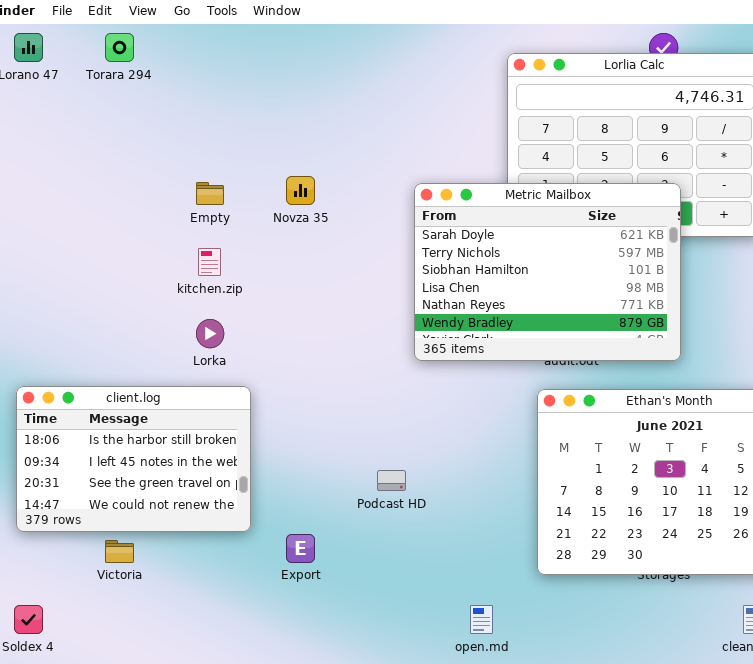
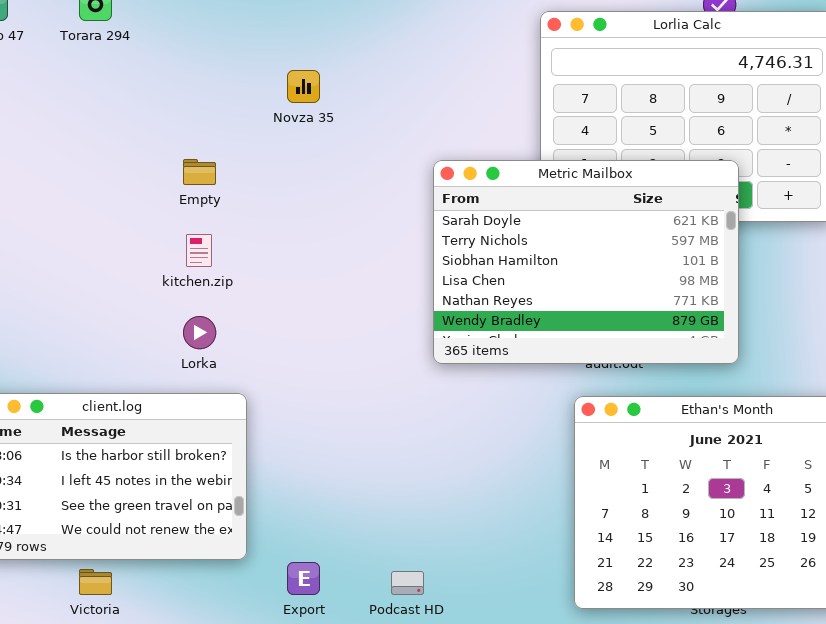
Novza 35: [286,176,315,205] -> [287,70,320,103], moved
Podcast HD: [377,470,406,491] -> [391,571,424,595], moved

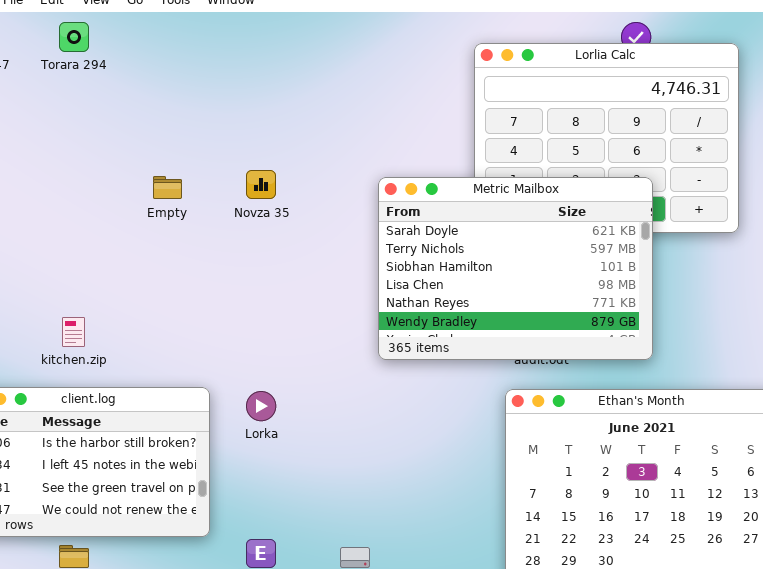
Novza 35: [287,70,320,103] -> [246,170,276,199], moved
kitchen.zip: [186,234,212,267] -> [62,317,85,347], moved
Lorka: [183,316,216,349] -> [246,391,276,421], moved

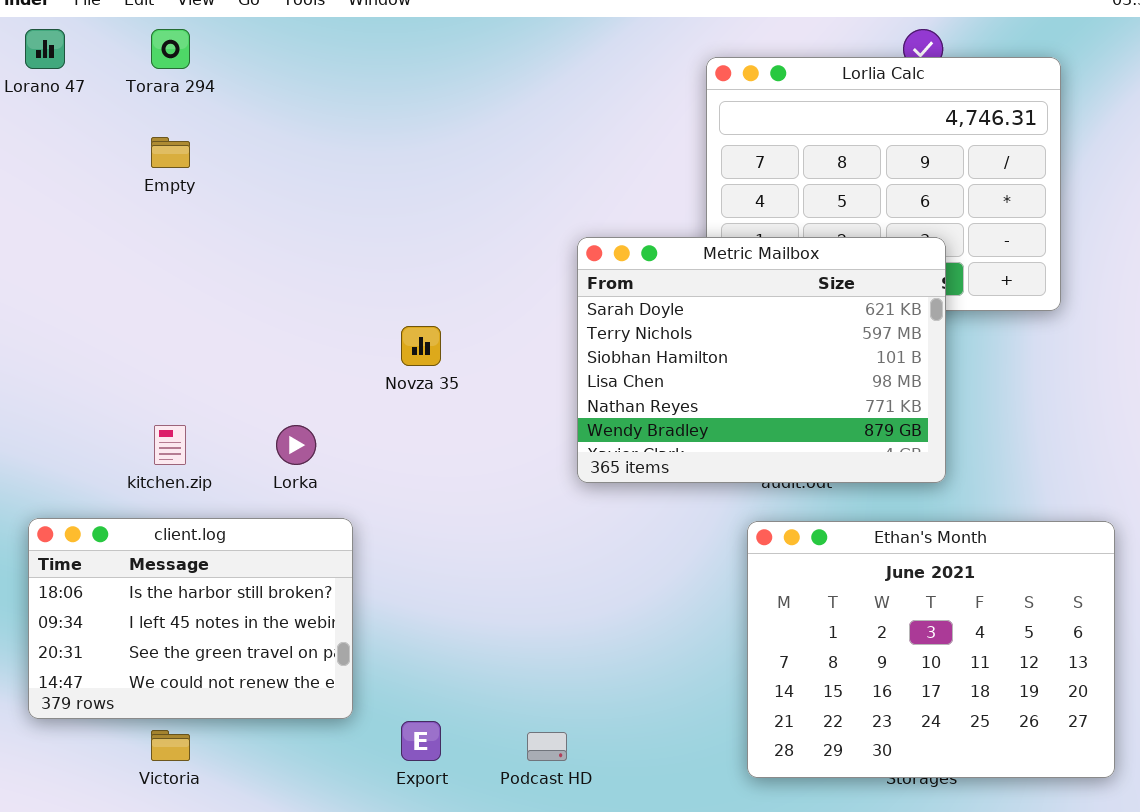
Novza 35: [246,170,276,199] -> [401,326,441,366], moved
Empty: [153,176,182,199] -> [151,137,190,168], moved
Lorka: [246,391,276,421] -> [276,425,316,465], moved

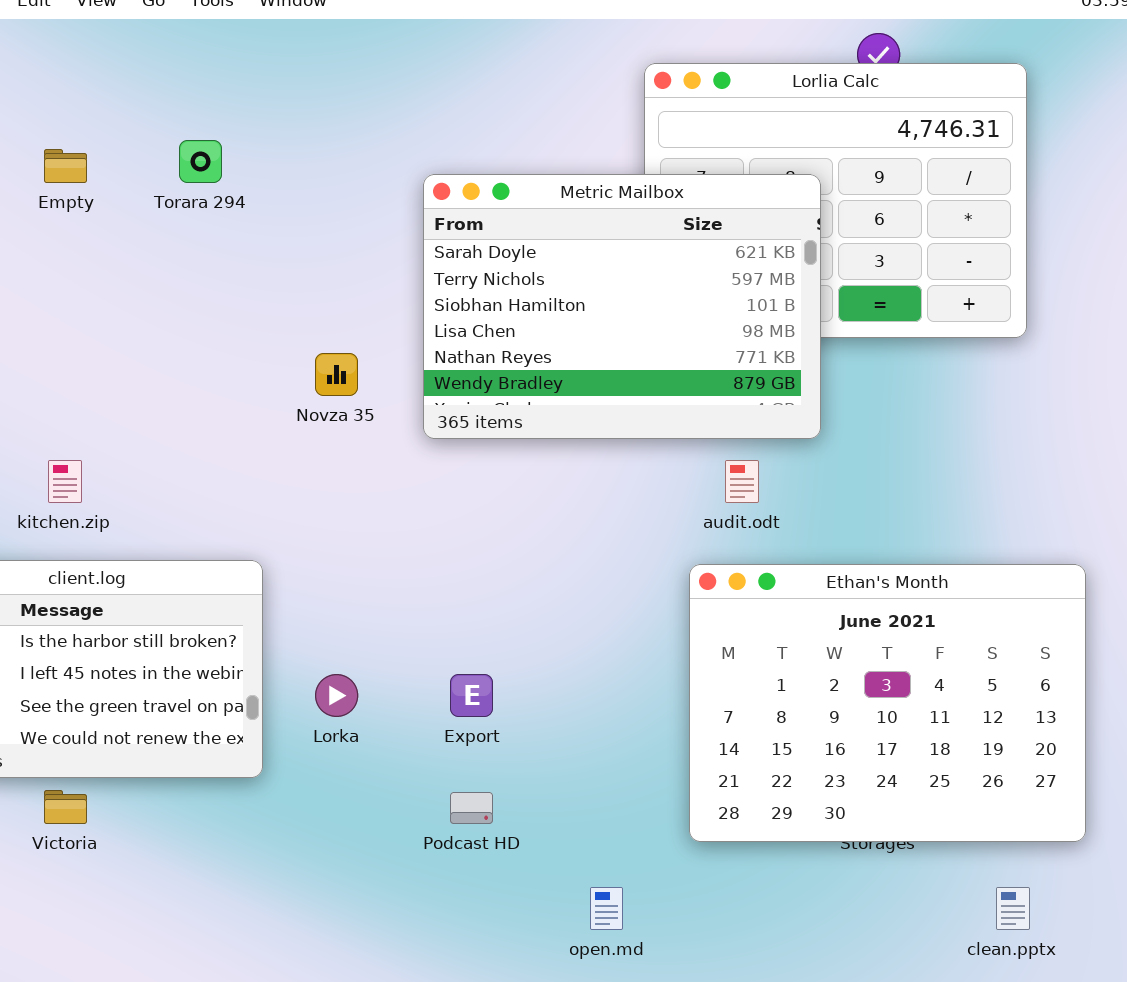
Torara 294: [151,29,190,69] -> [179,140,222,183], moved
Metric Mailbox: [577,237,946,483] -> [423,174,821,439], moved
Lorka: [276,425,316,465] -> [315,674,358,717], moved
Export: [401,721,441,761] -> [450,674,493,717], moved

